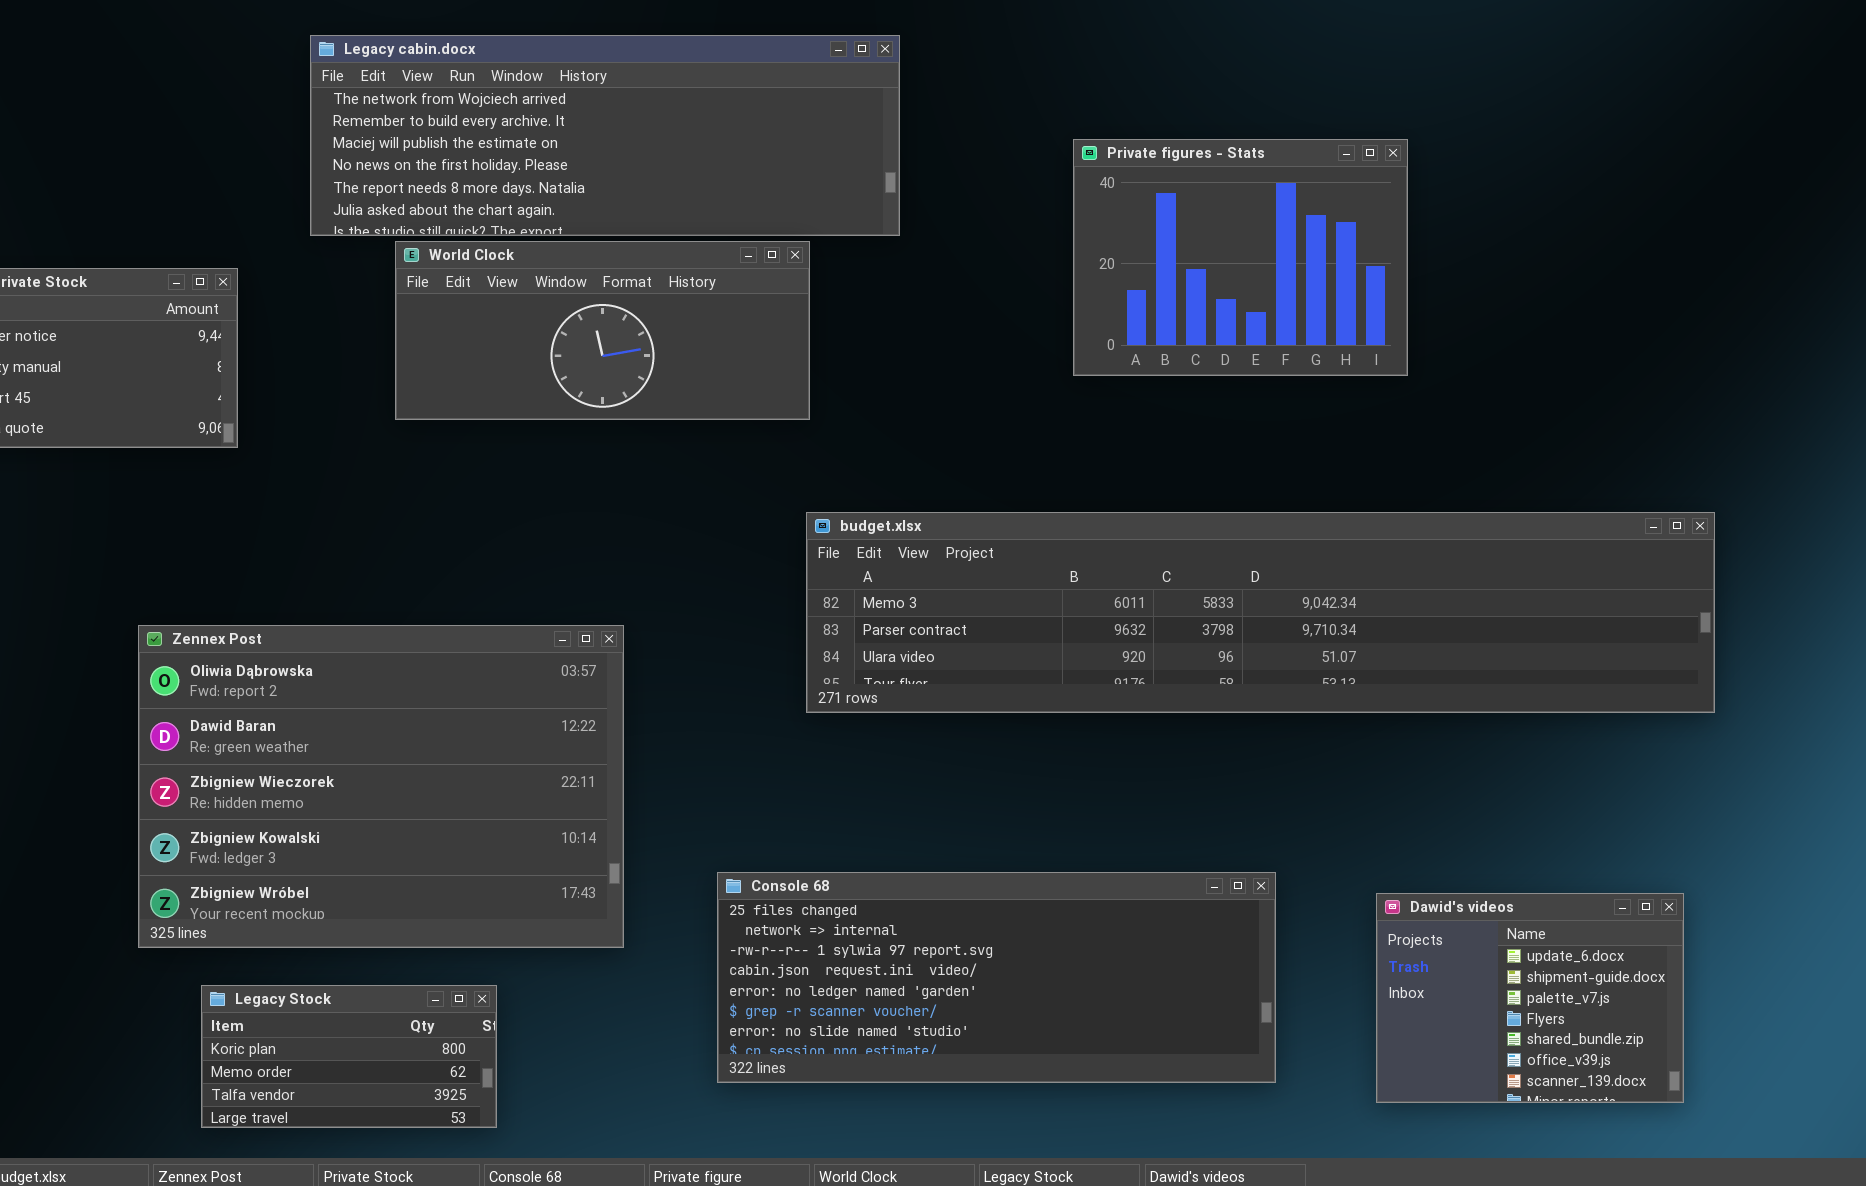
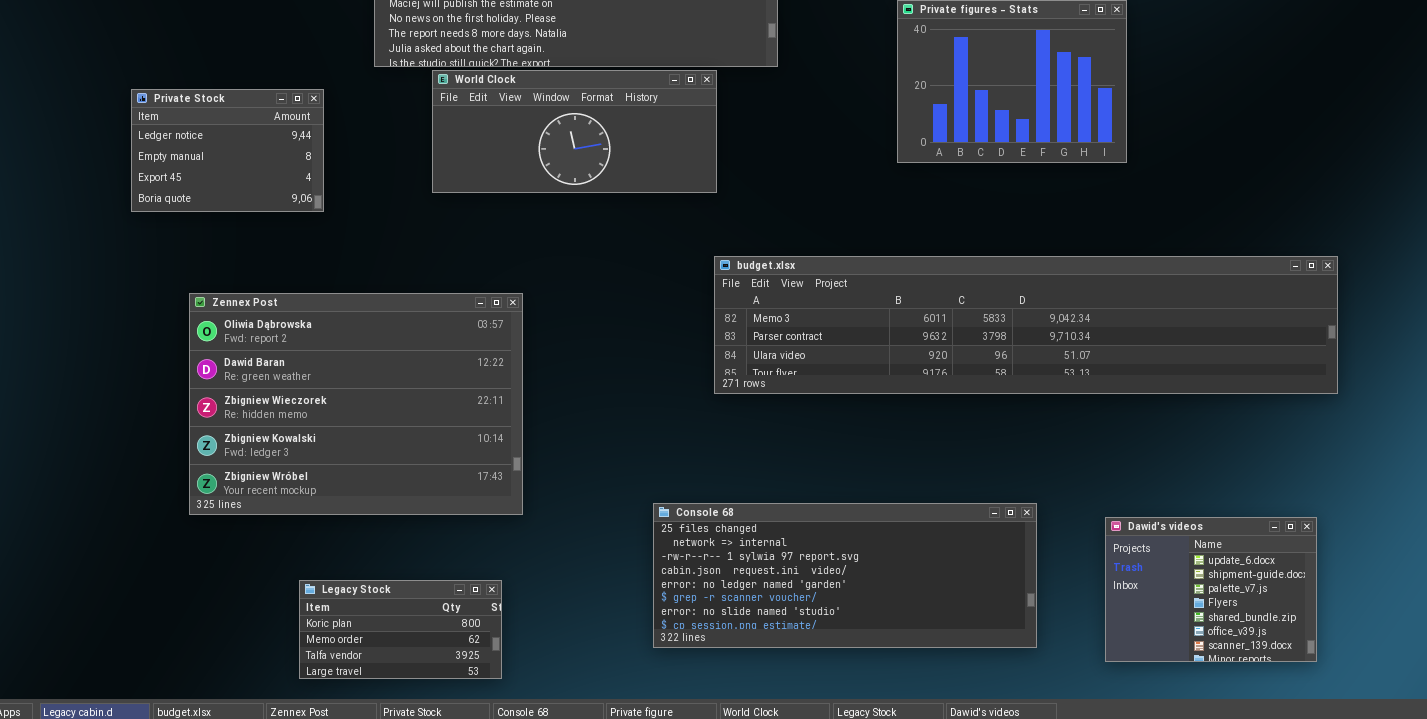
Zennex Post: [138,625,624,948] -> [189,293,523,515], moved

